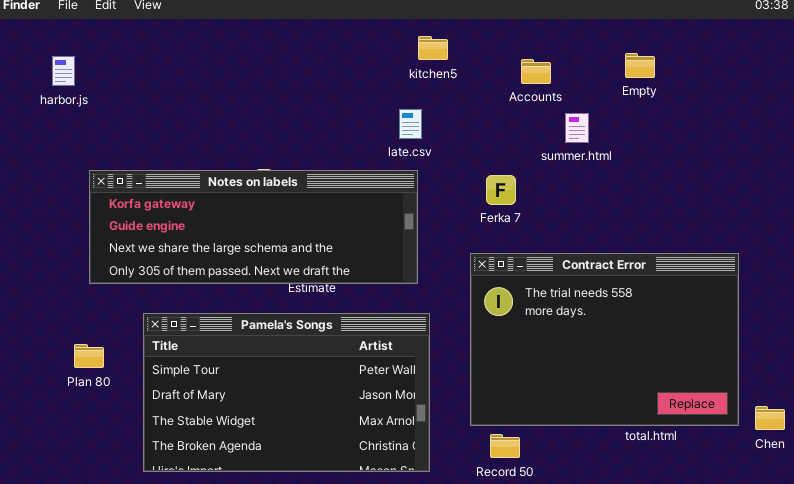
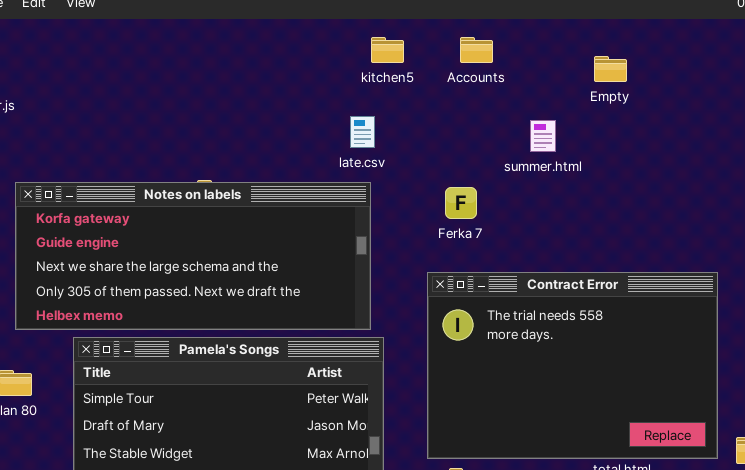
Accounts: [521,59,551,84] -> [460,37,493,63], moved
Notes on labels: [89,170,418,284] -> [15,182,371,330], resized

